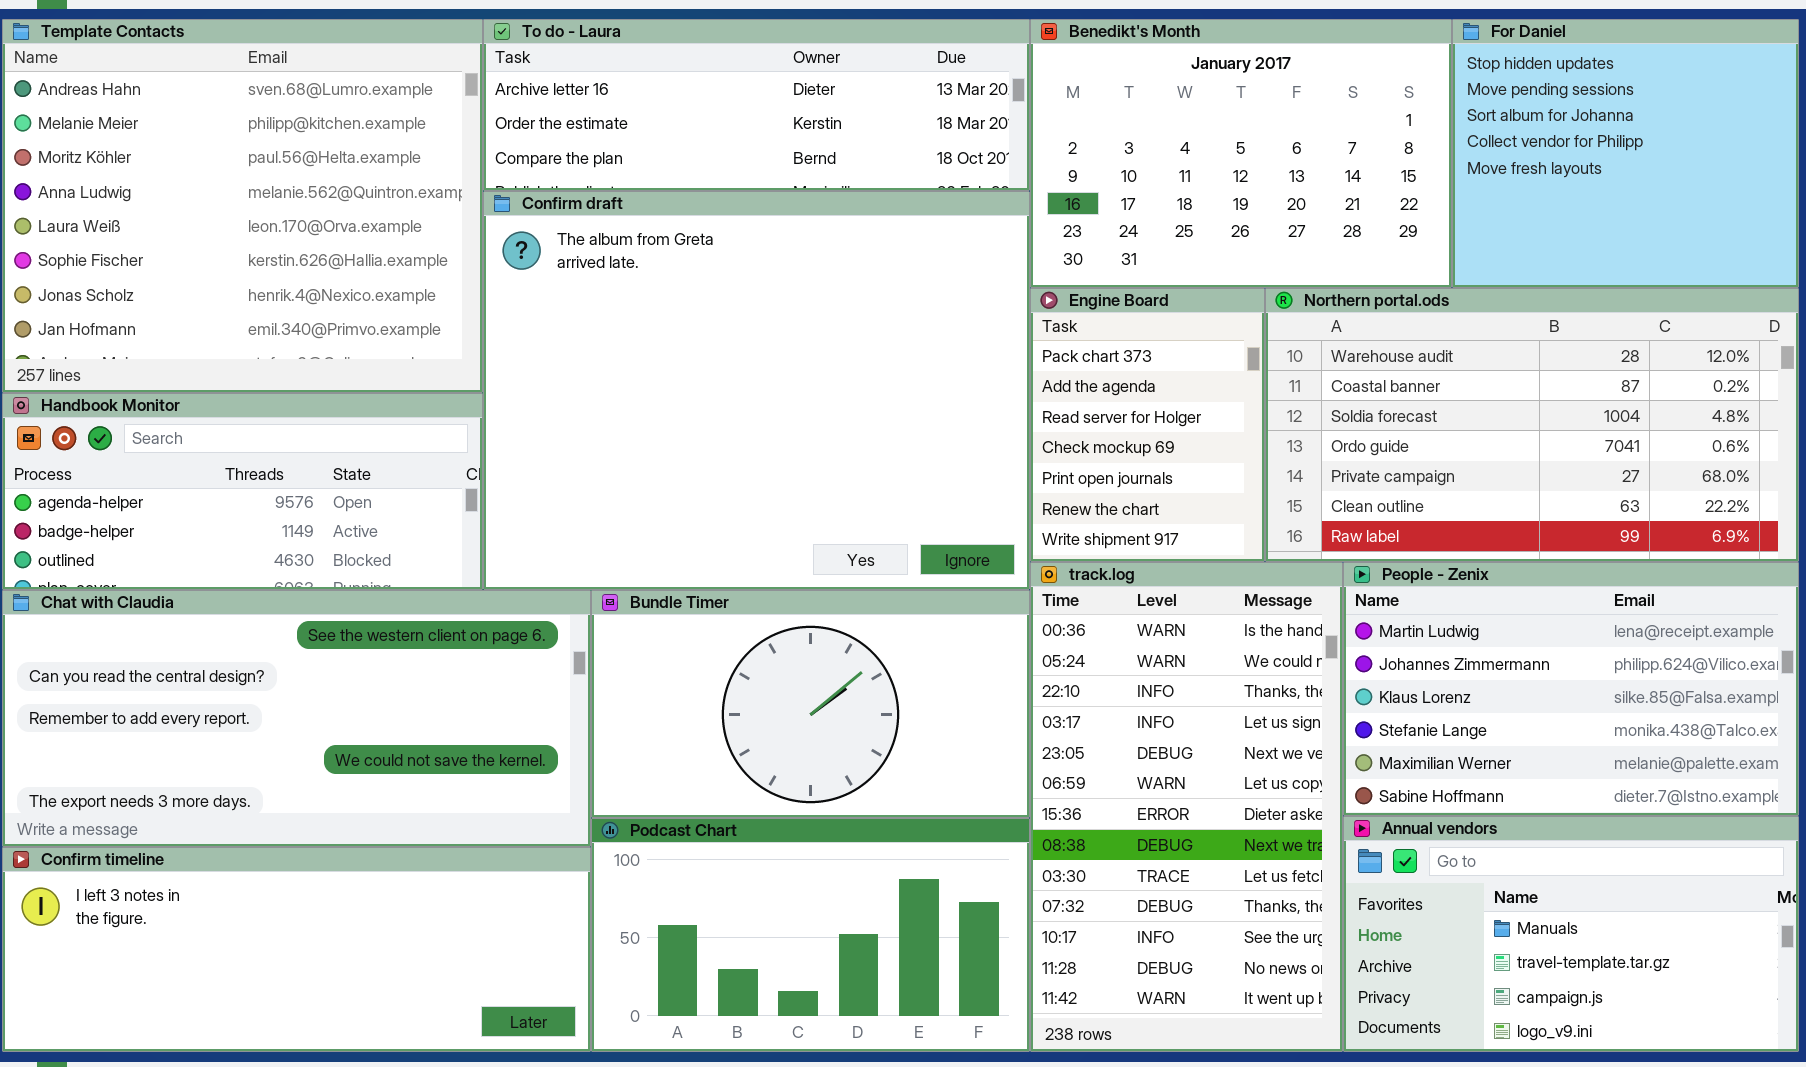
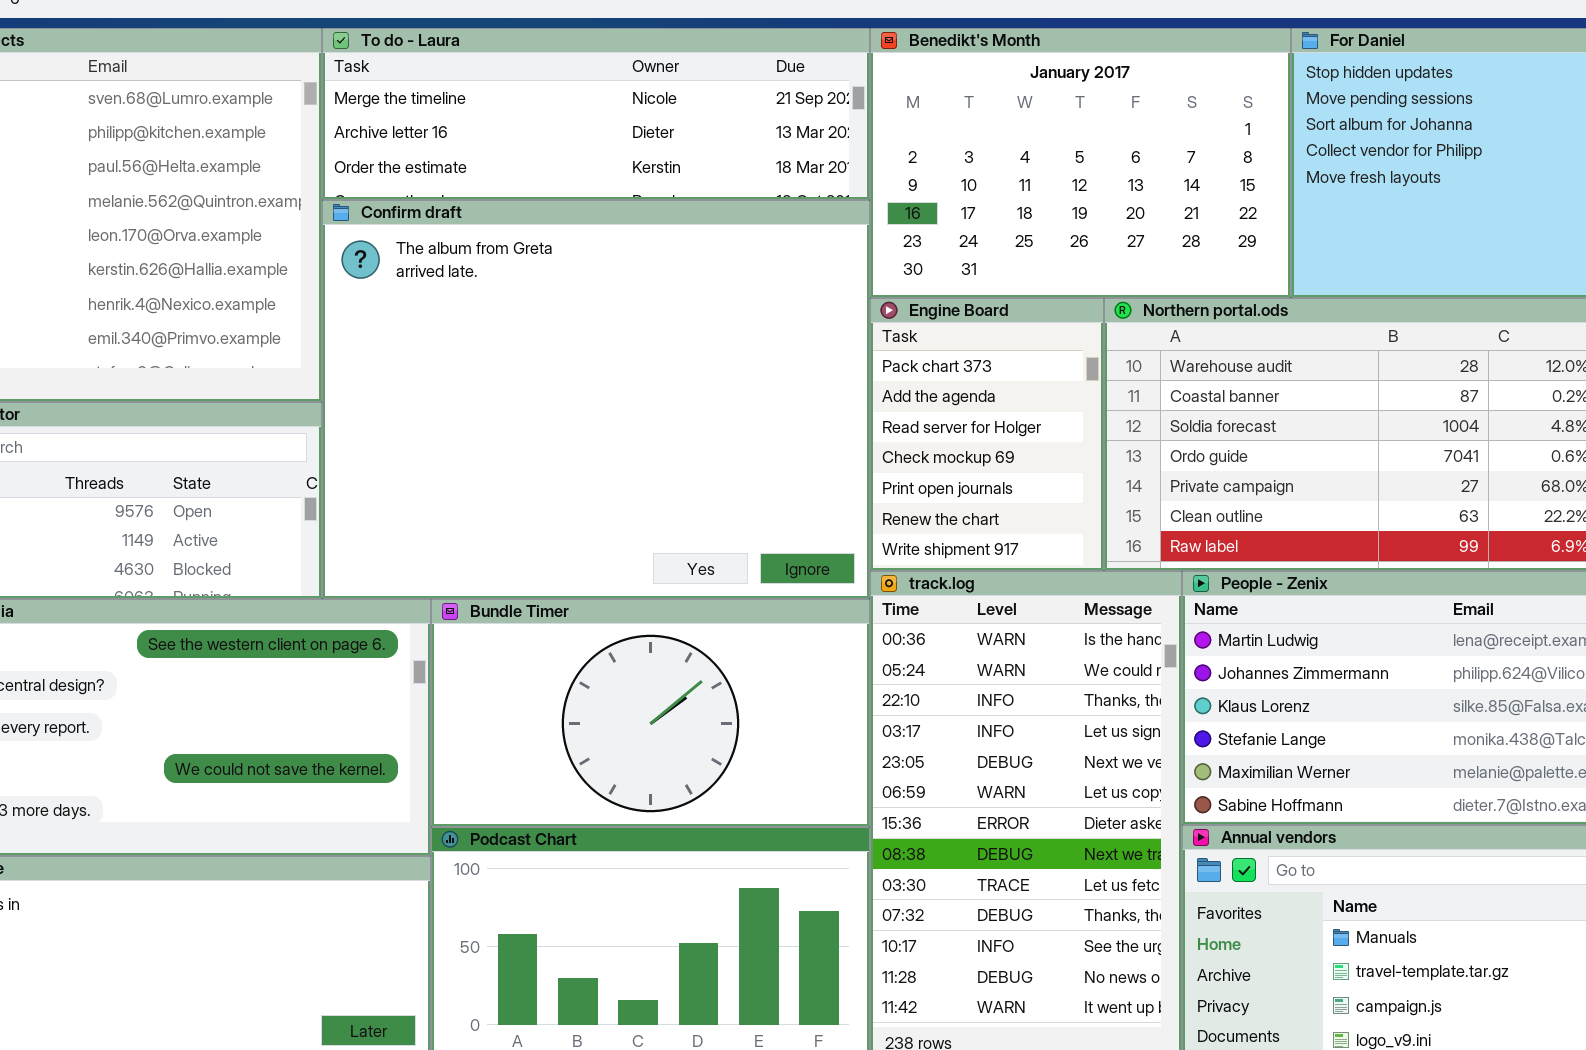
To do - Laura: [483,19,1030,191] -> [322,28,870,200], scrolled up 1 row

